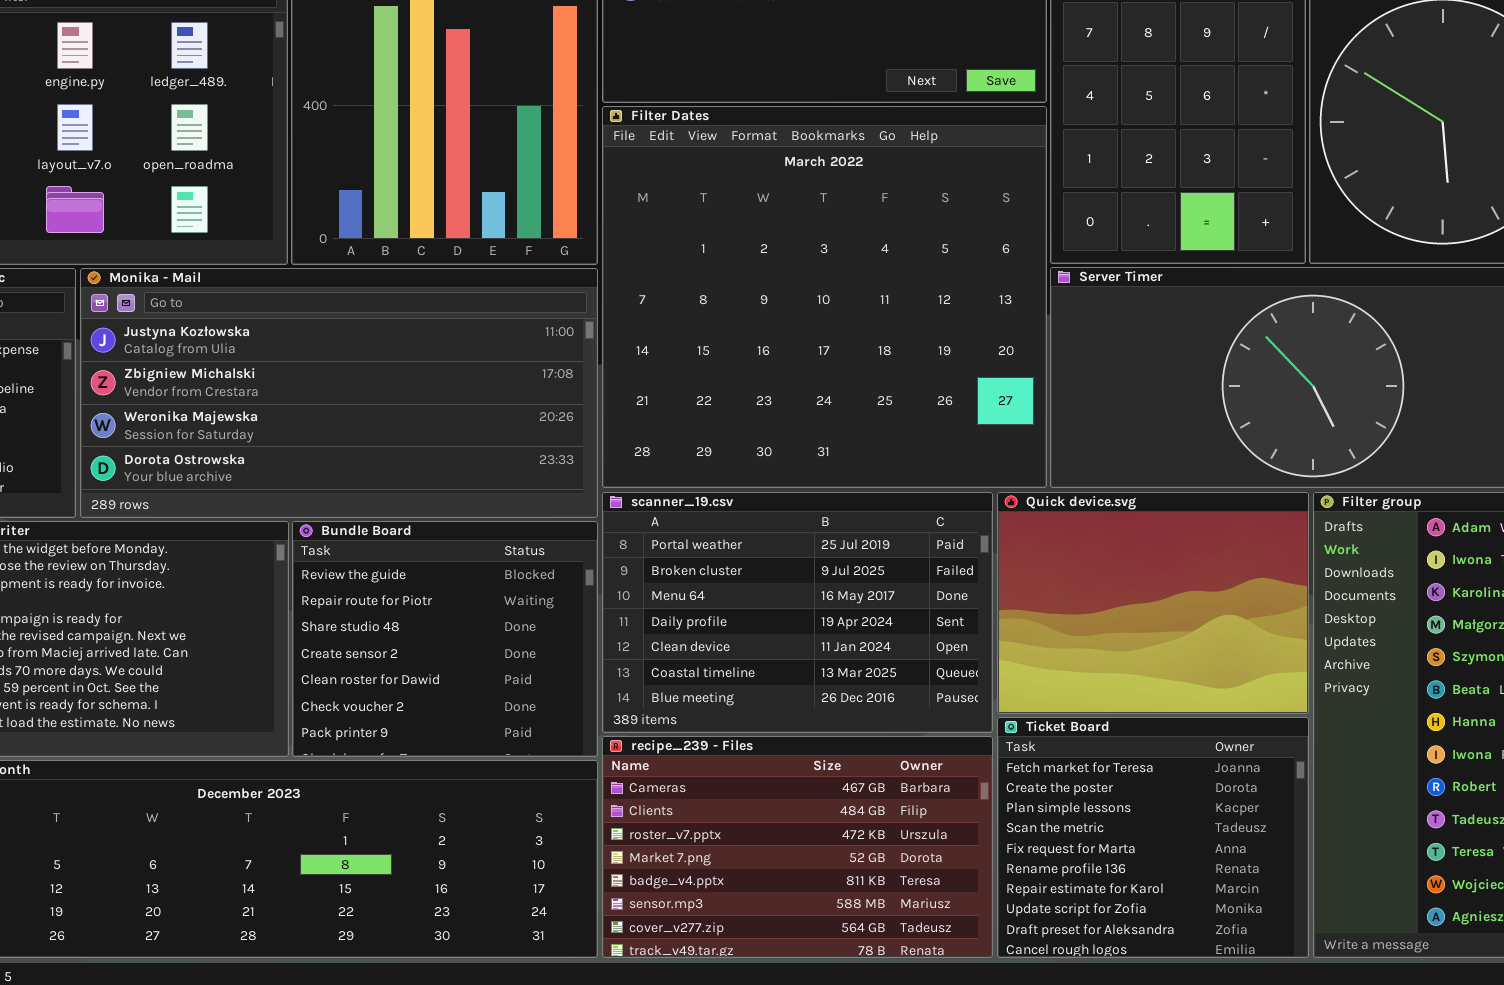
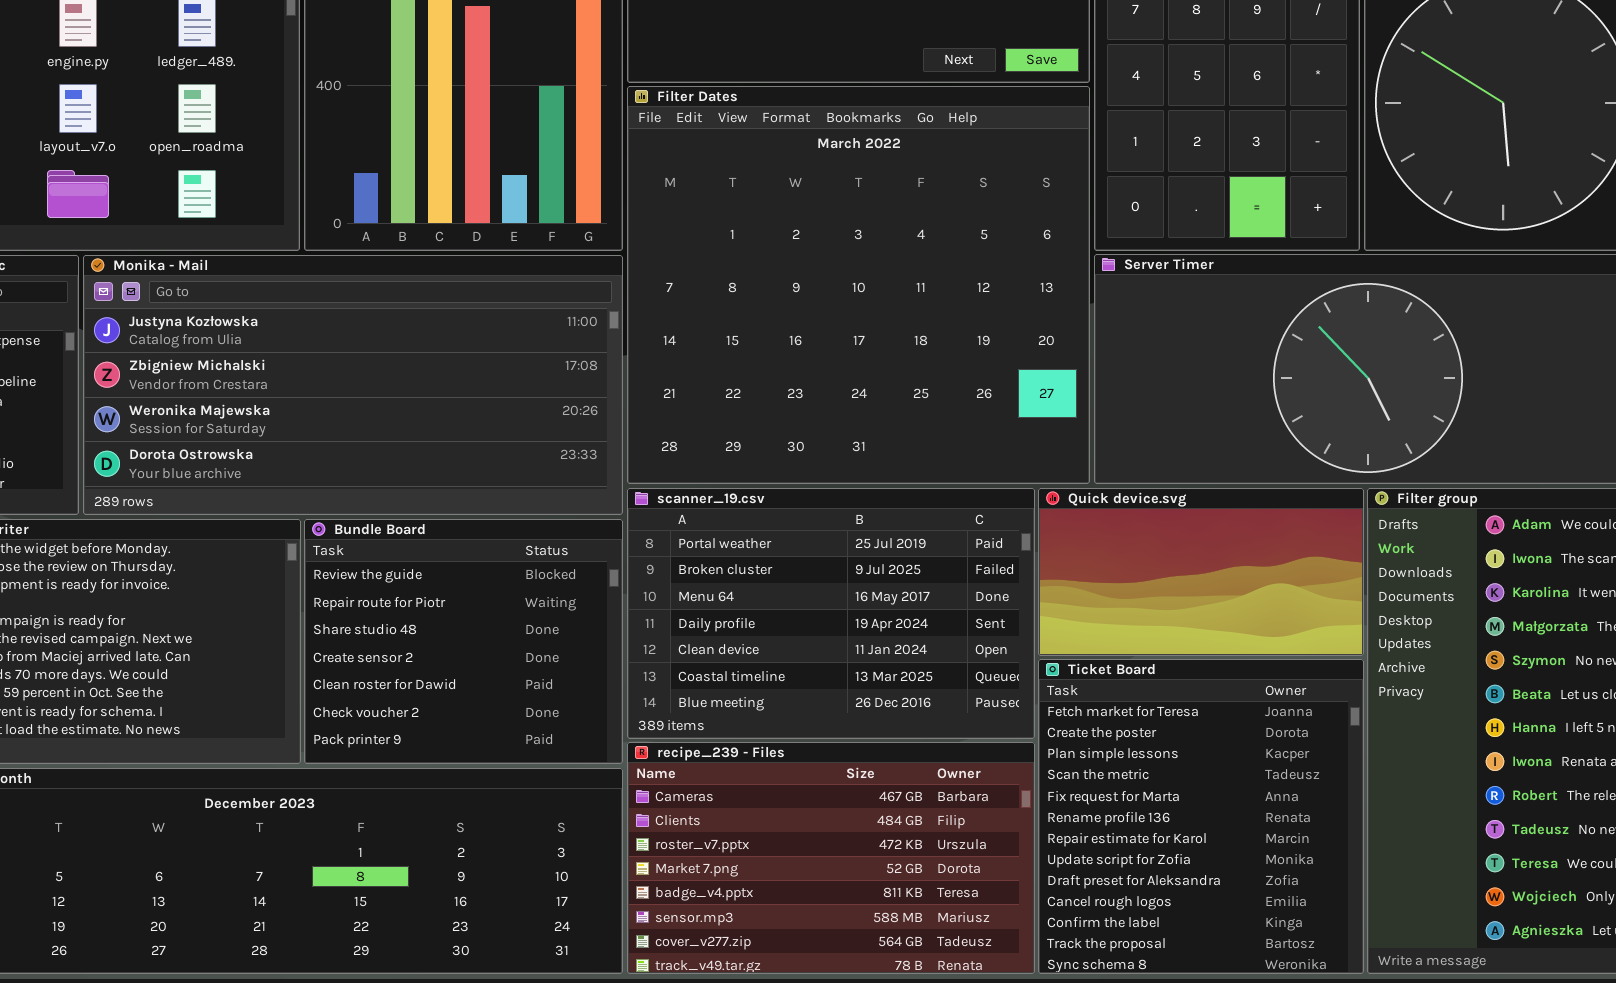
Quick device.svg: [997,492,1309,714] -> [1038,488,1364,656], resized
Ticket Board: [997,717,1309,958] -> [1038,659,1364,974], resized

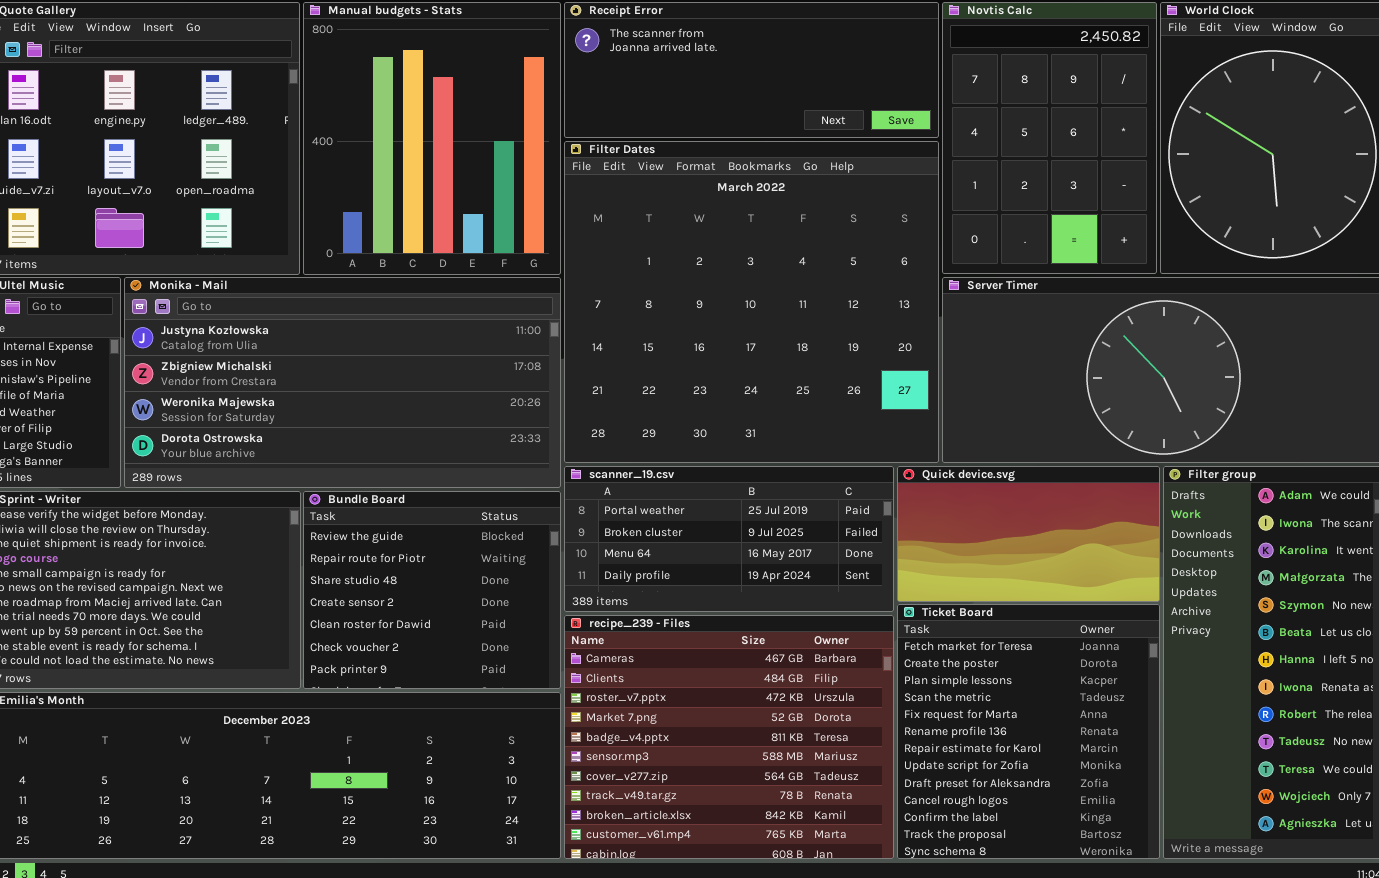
scanner_19.csv: [627,488,1035,739] -> [564,466,894,612], resized
recipe_239 - Files: [627,742,1035,974] -> [564,615,894,859], resized

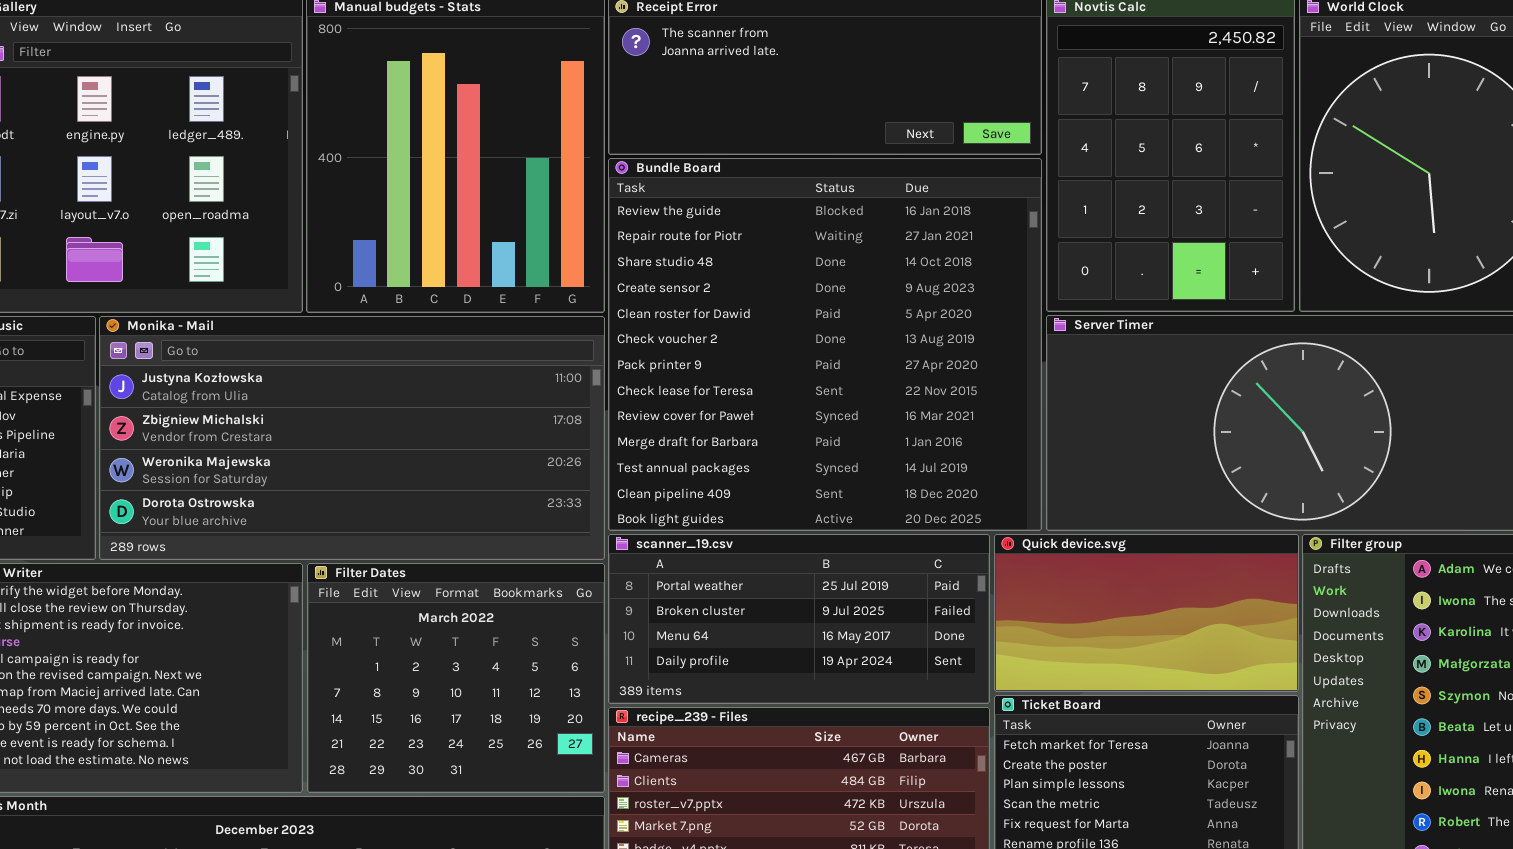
Filter Dates: [564,141,939,463] -> [307,563,605,793], moved, resized
Bundle Board: [303,491,561,689] -> [608,158,1042,531], moved, resized

